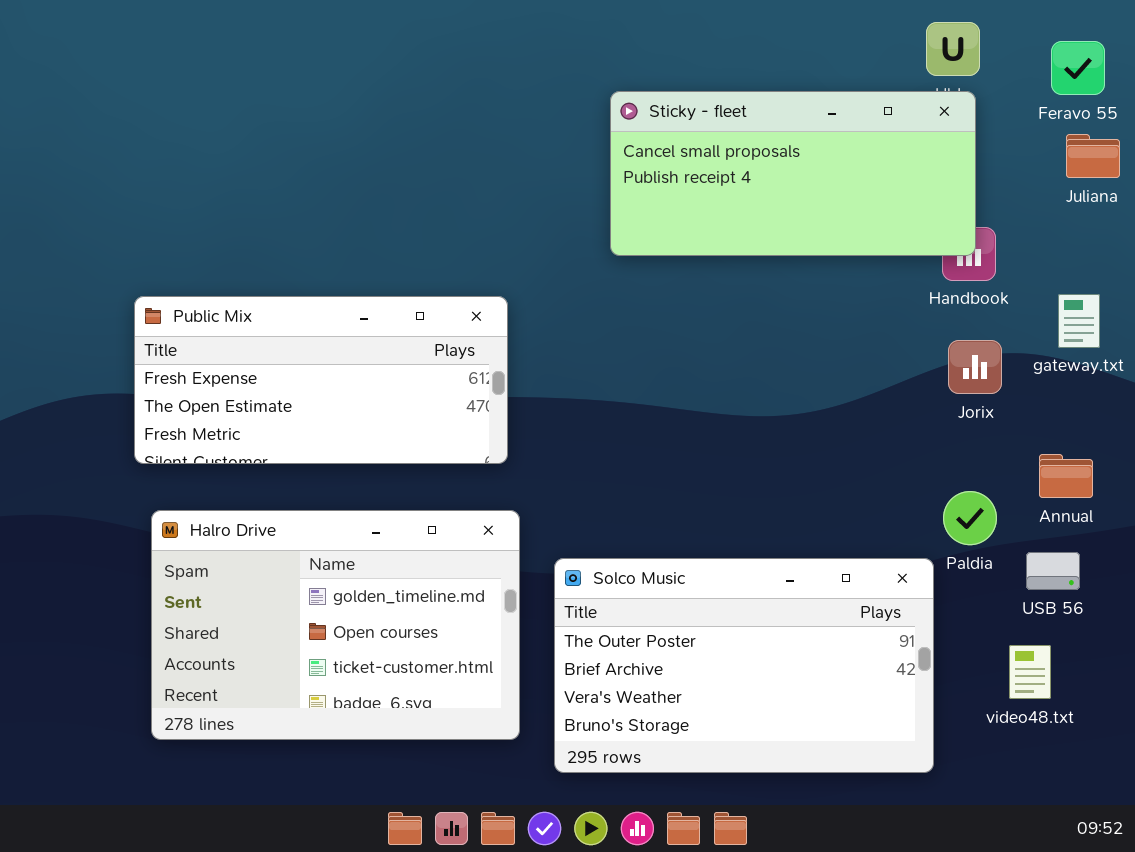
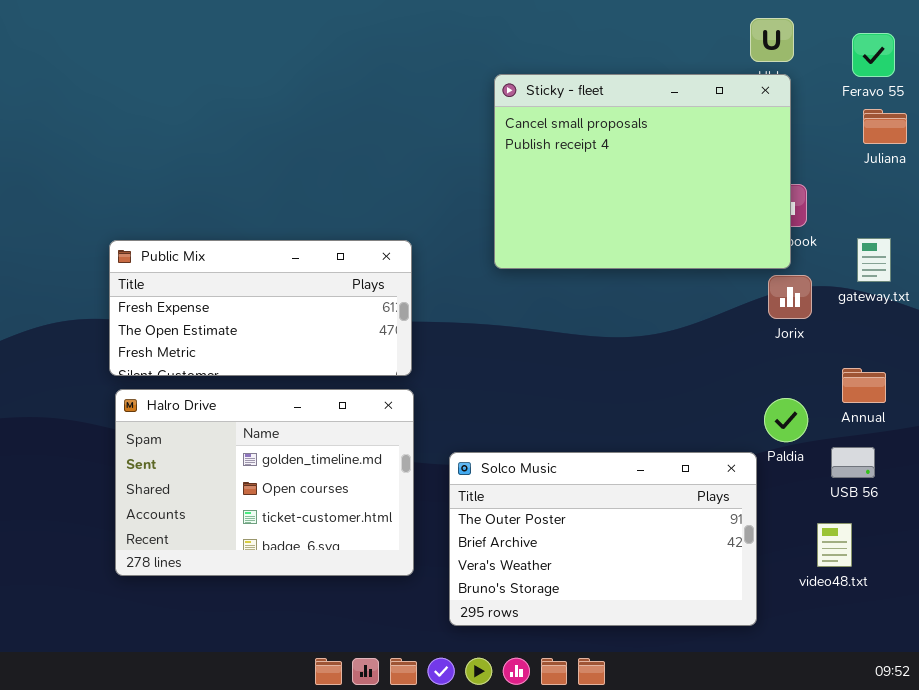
Sticky - fleet: [610,91,976,256] -> [494,74,791,269], resized
Halro Drive: [151,510,520,740] -> [115,389,414,576], moved

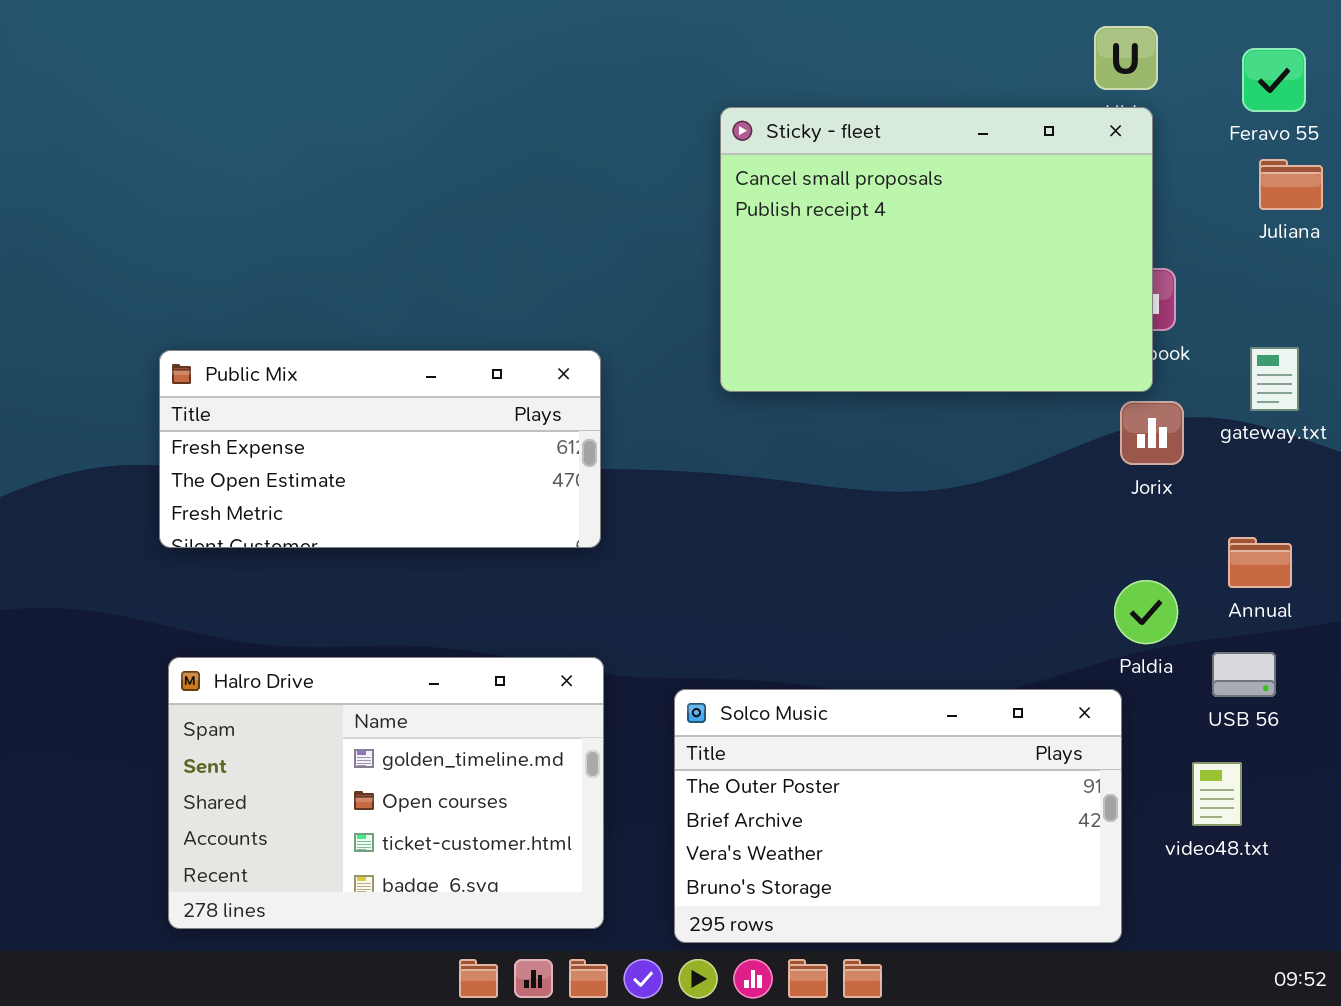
Halro Drive: [115,389,414,576] -> [168,657,604,929], moved
Solco Music: [449,452,757,626] -> [674,689,1122,943], moved

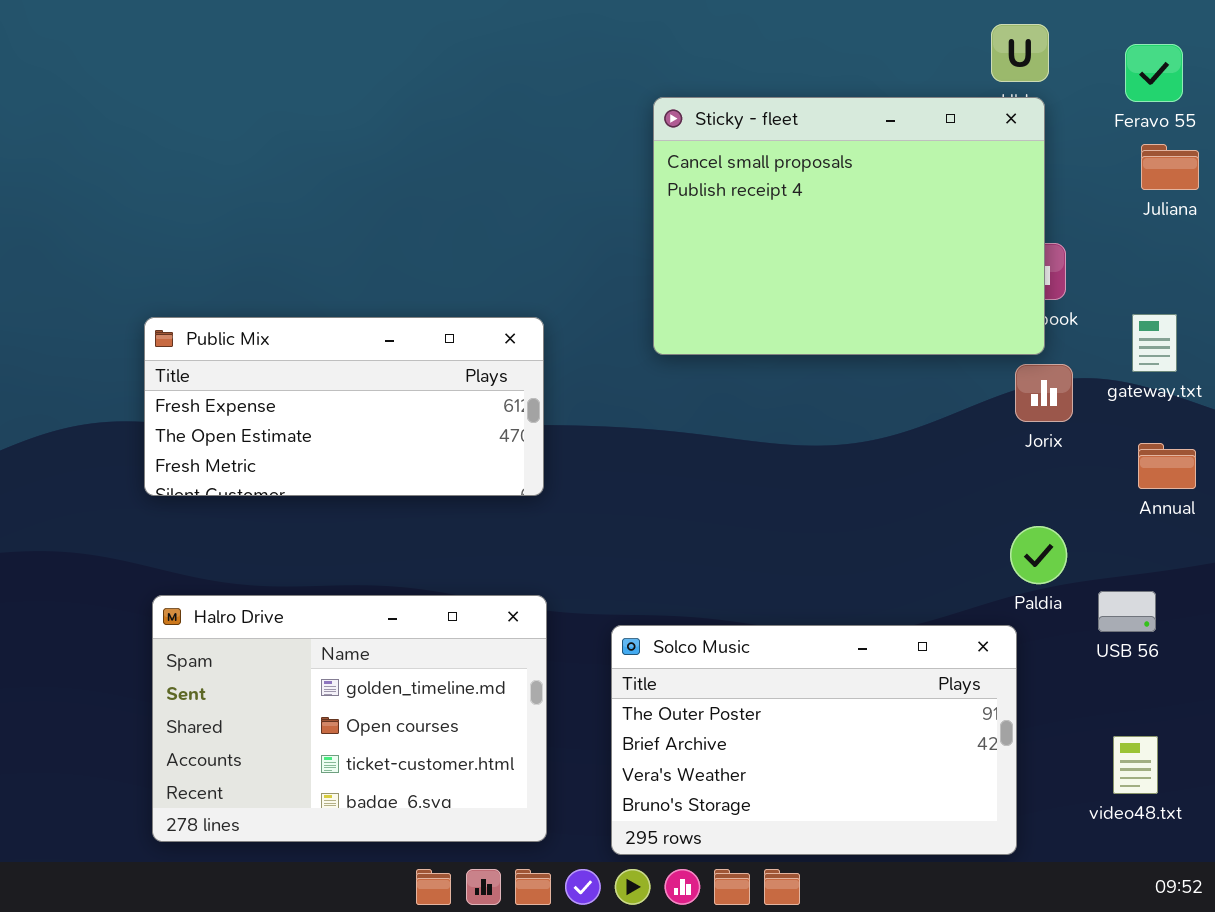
Annual: [1228,537,1292,588] -> [1138,443,1196,489], moved
video48.txt: [1192,762,1242,826] -> [1113,736,1158,794], moved

